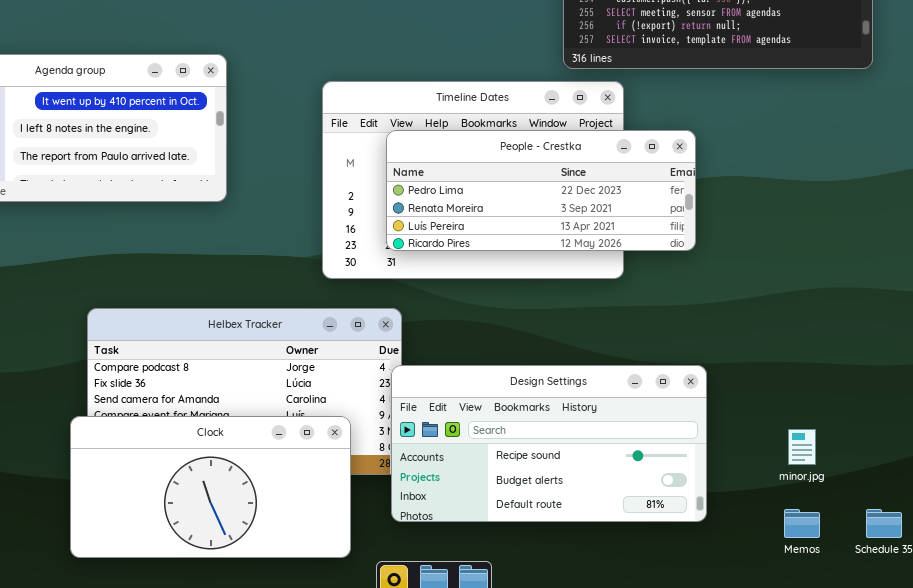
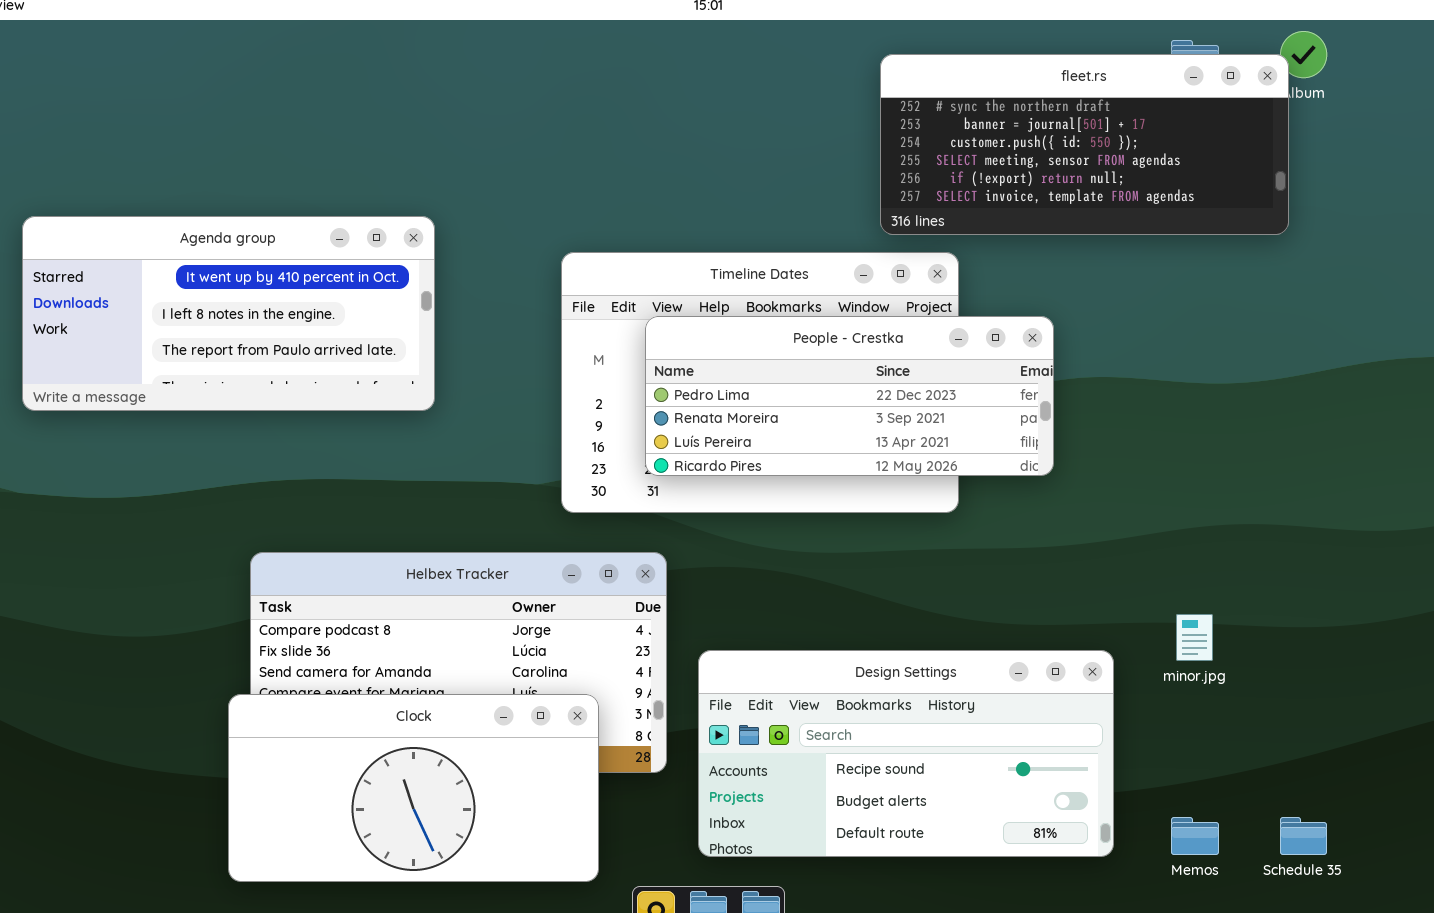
Design Settings: [391,365,707,522] -> [698,650,1114,857], moved
minor.jpg: [788,429,816,465] -> [1176,614,1213,661], moved

